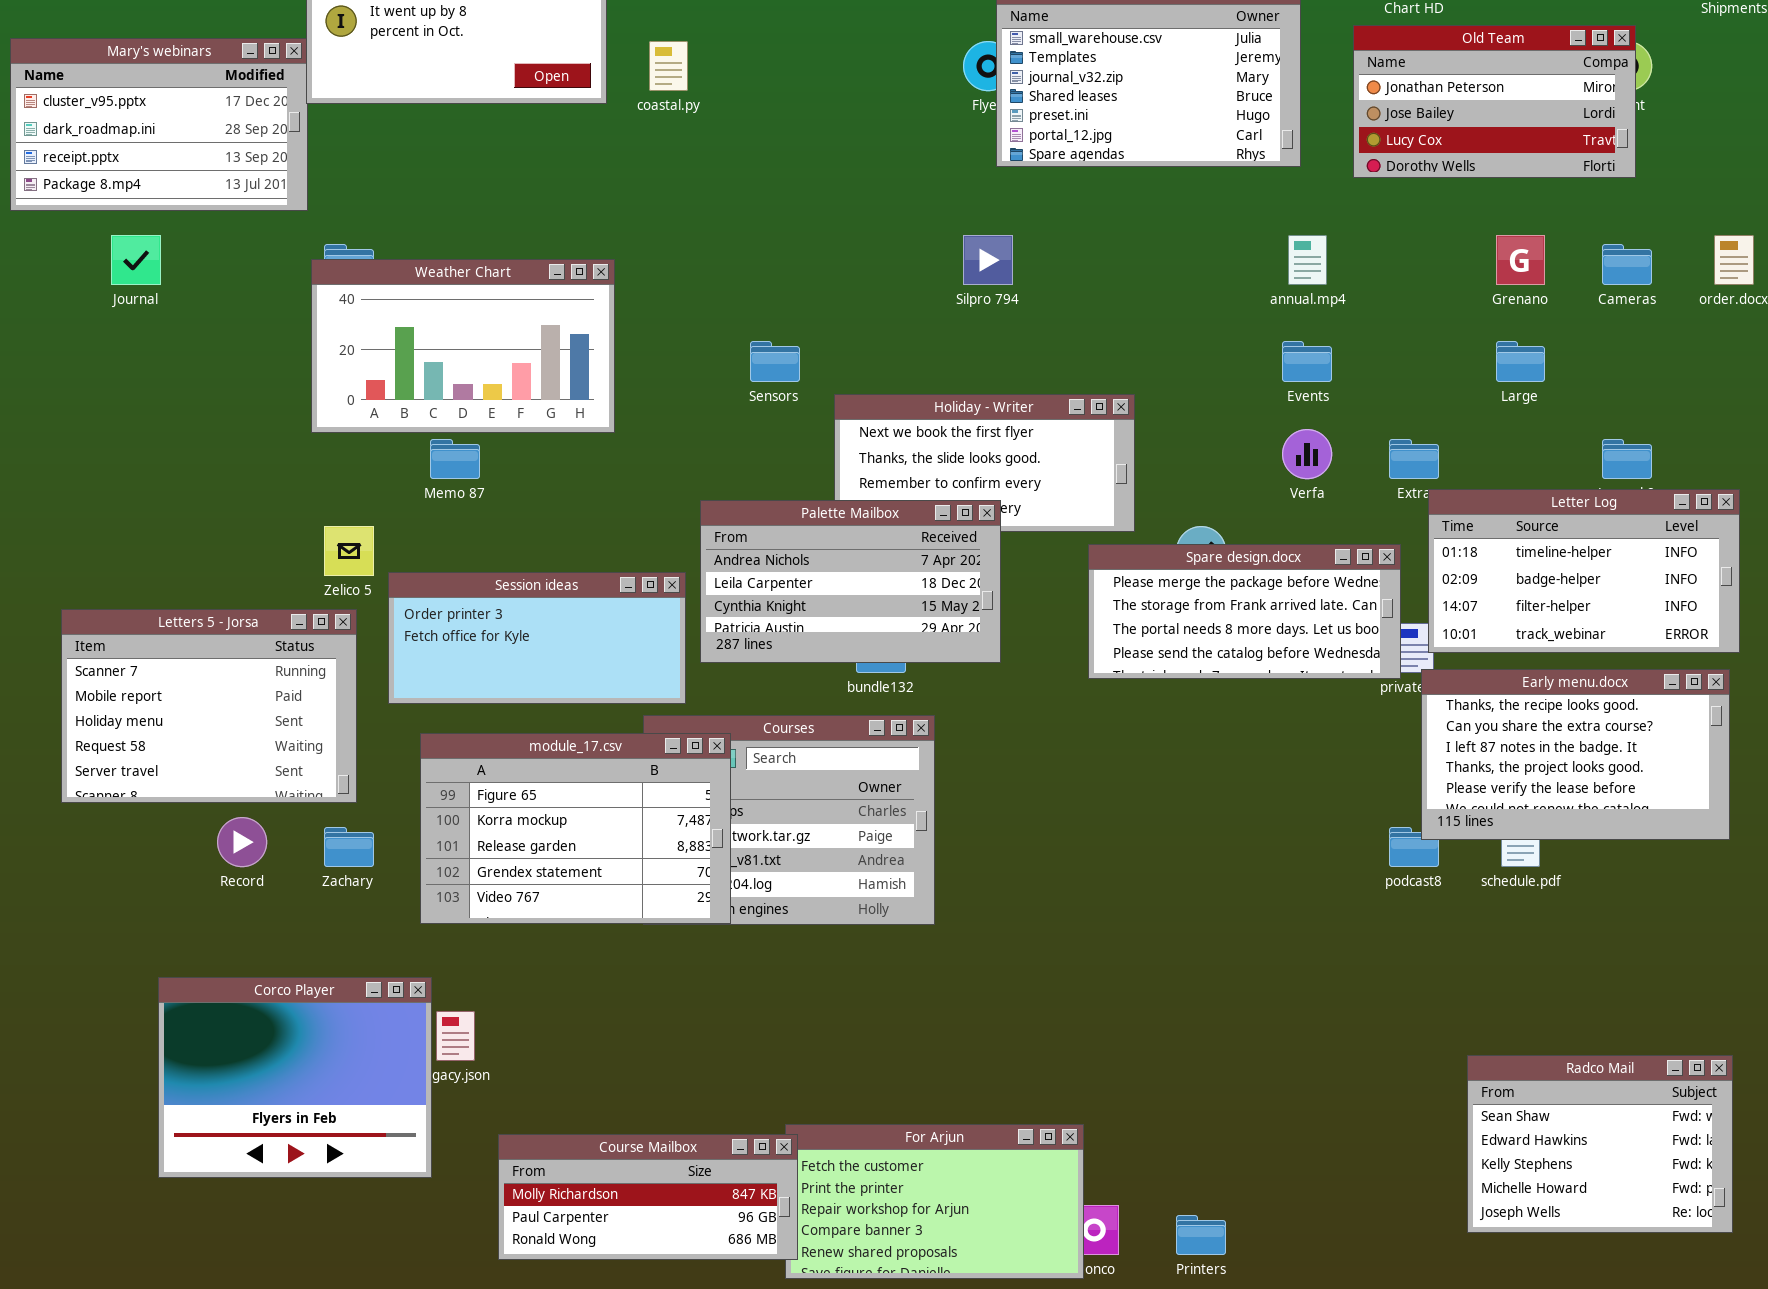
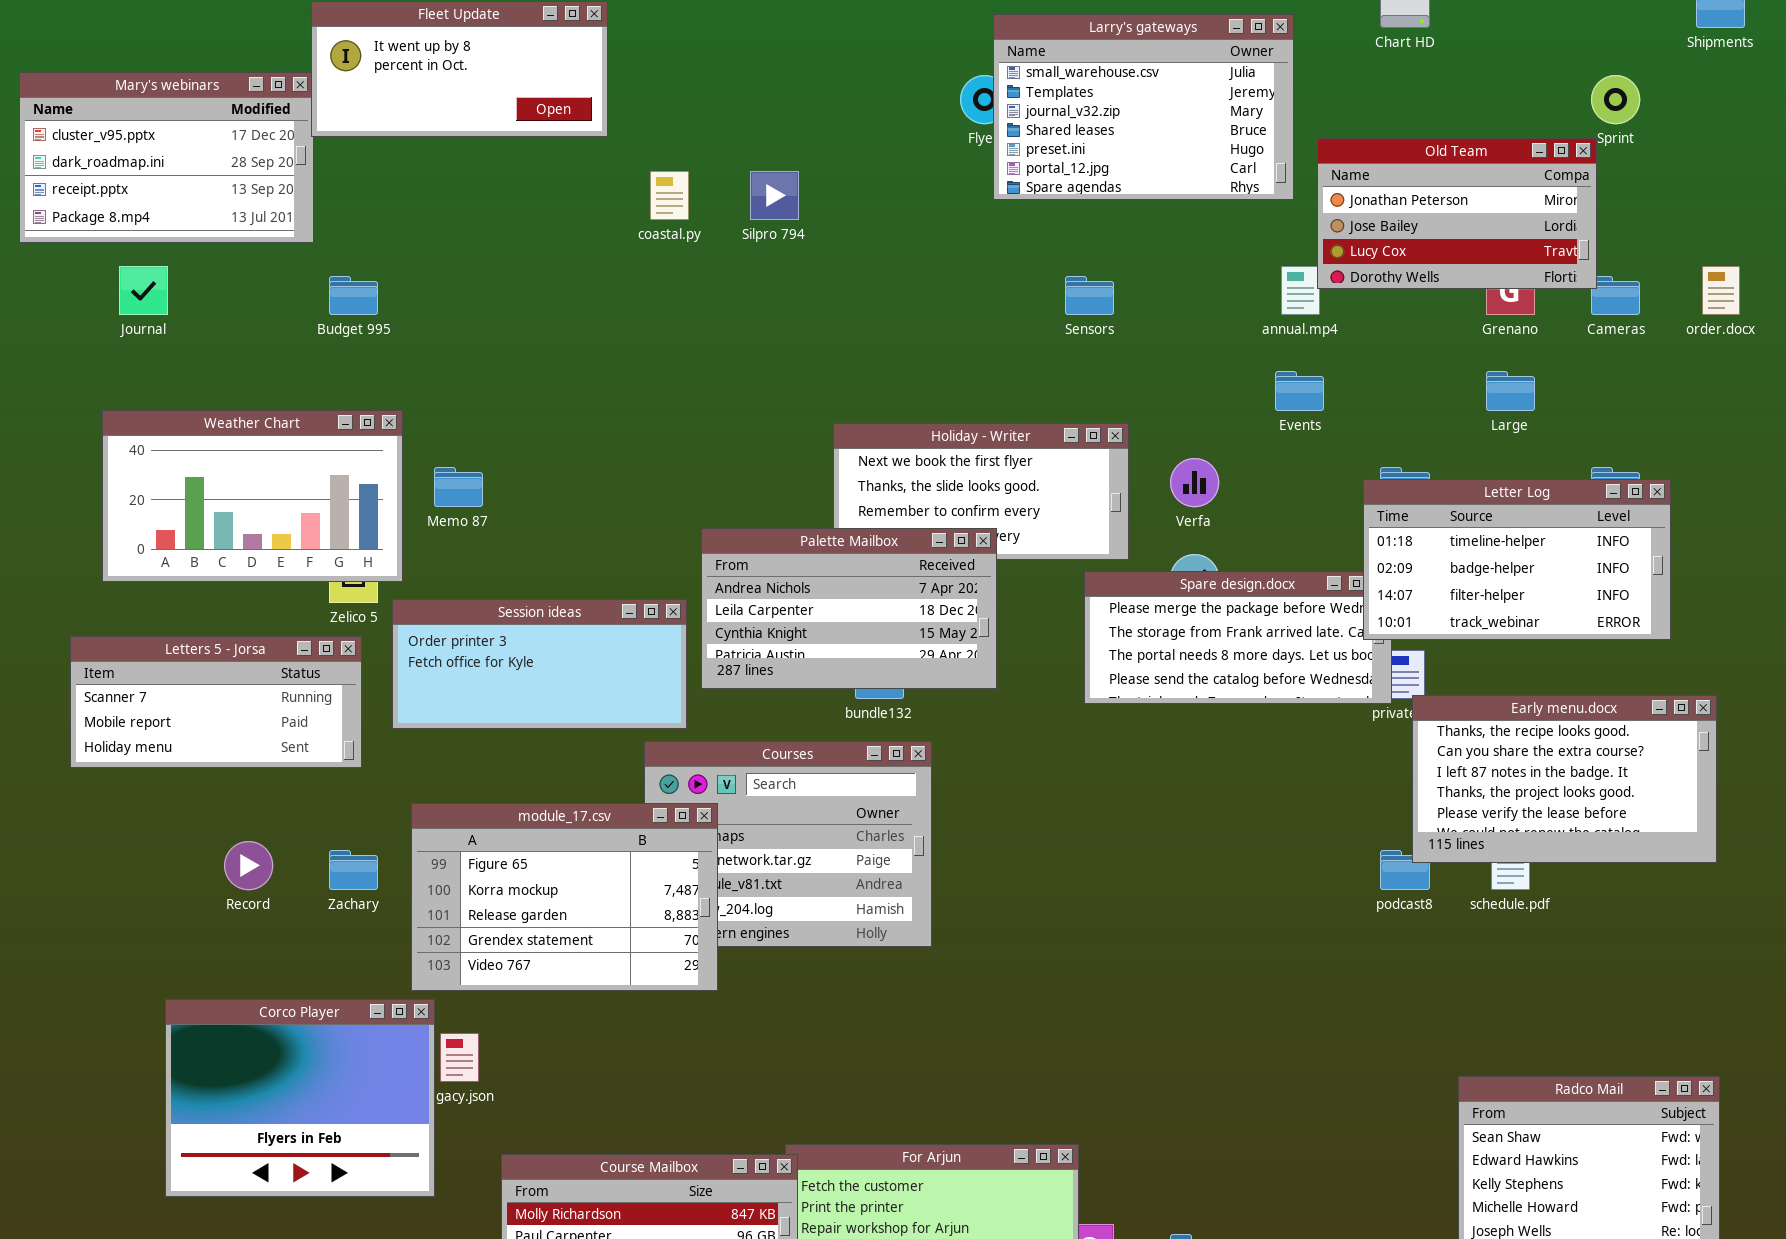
Old Team: [1353,25,1636,178] -> [1317,138,1597,289], moved
coastal.py: [649,41,688,91] -> [650,171,689,220], moved
Silpro 794: [963,235,1013,285] -> [750,171,799,220], moved
Weather Chart: [311,259,615,433] -> [102,410,403,582], moved
Sensors: [750,341,800,382] -> [1065,276,1114,315], moved
Verfa: [1282,429,1332,479] -> [1170,458,1219,507], moved
Letter Log: [1428,489,1740,653] -> [1363,479,1671,640], moved
Letters 5 - Jorsa: [61,609,357,803] -> [70,636,362,768], resized
module_17.csv: [420,733,731,924] -> [411,803,718,991], moved

